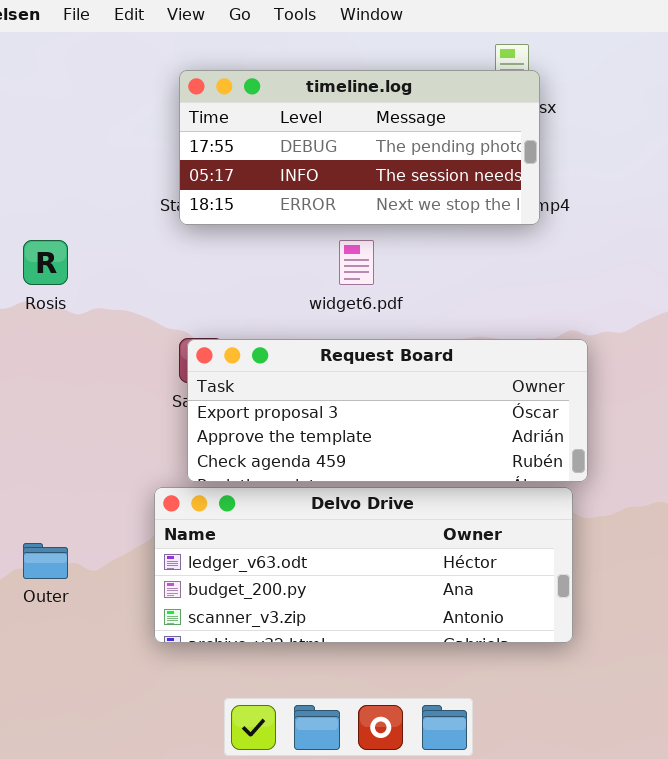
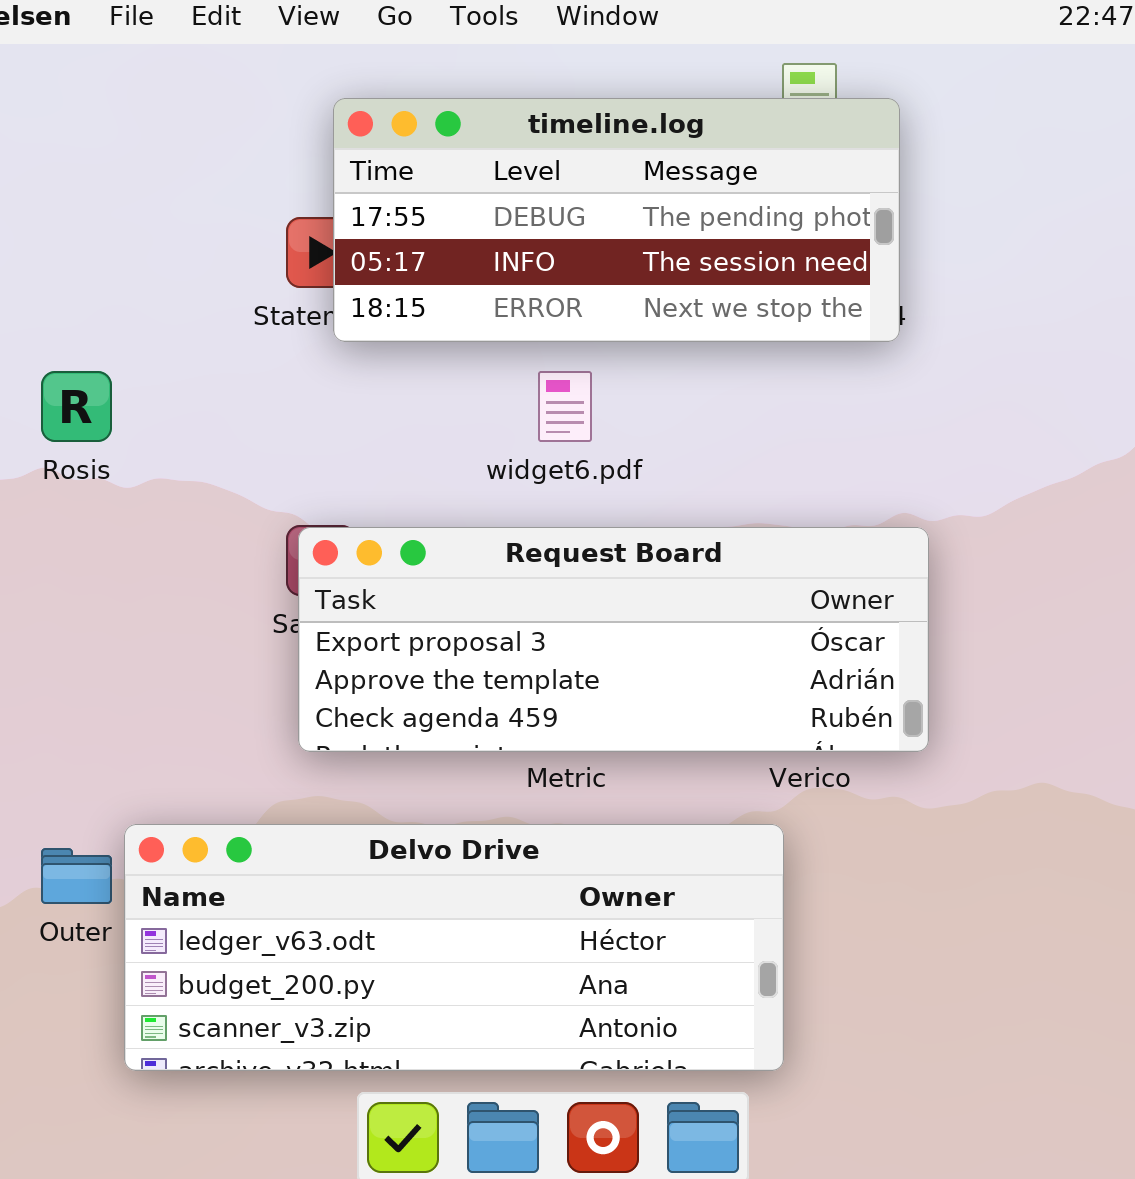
timeline.log: [179,70,540,225] -> [333,98,900,342], moved
Delvo Drive: [154,487,573,643] -> [124,824,784,1071], moved

